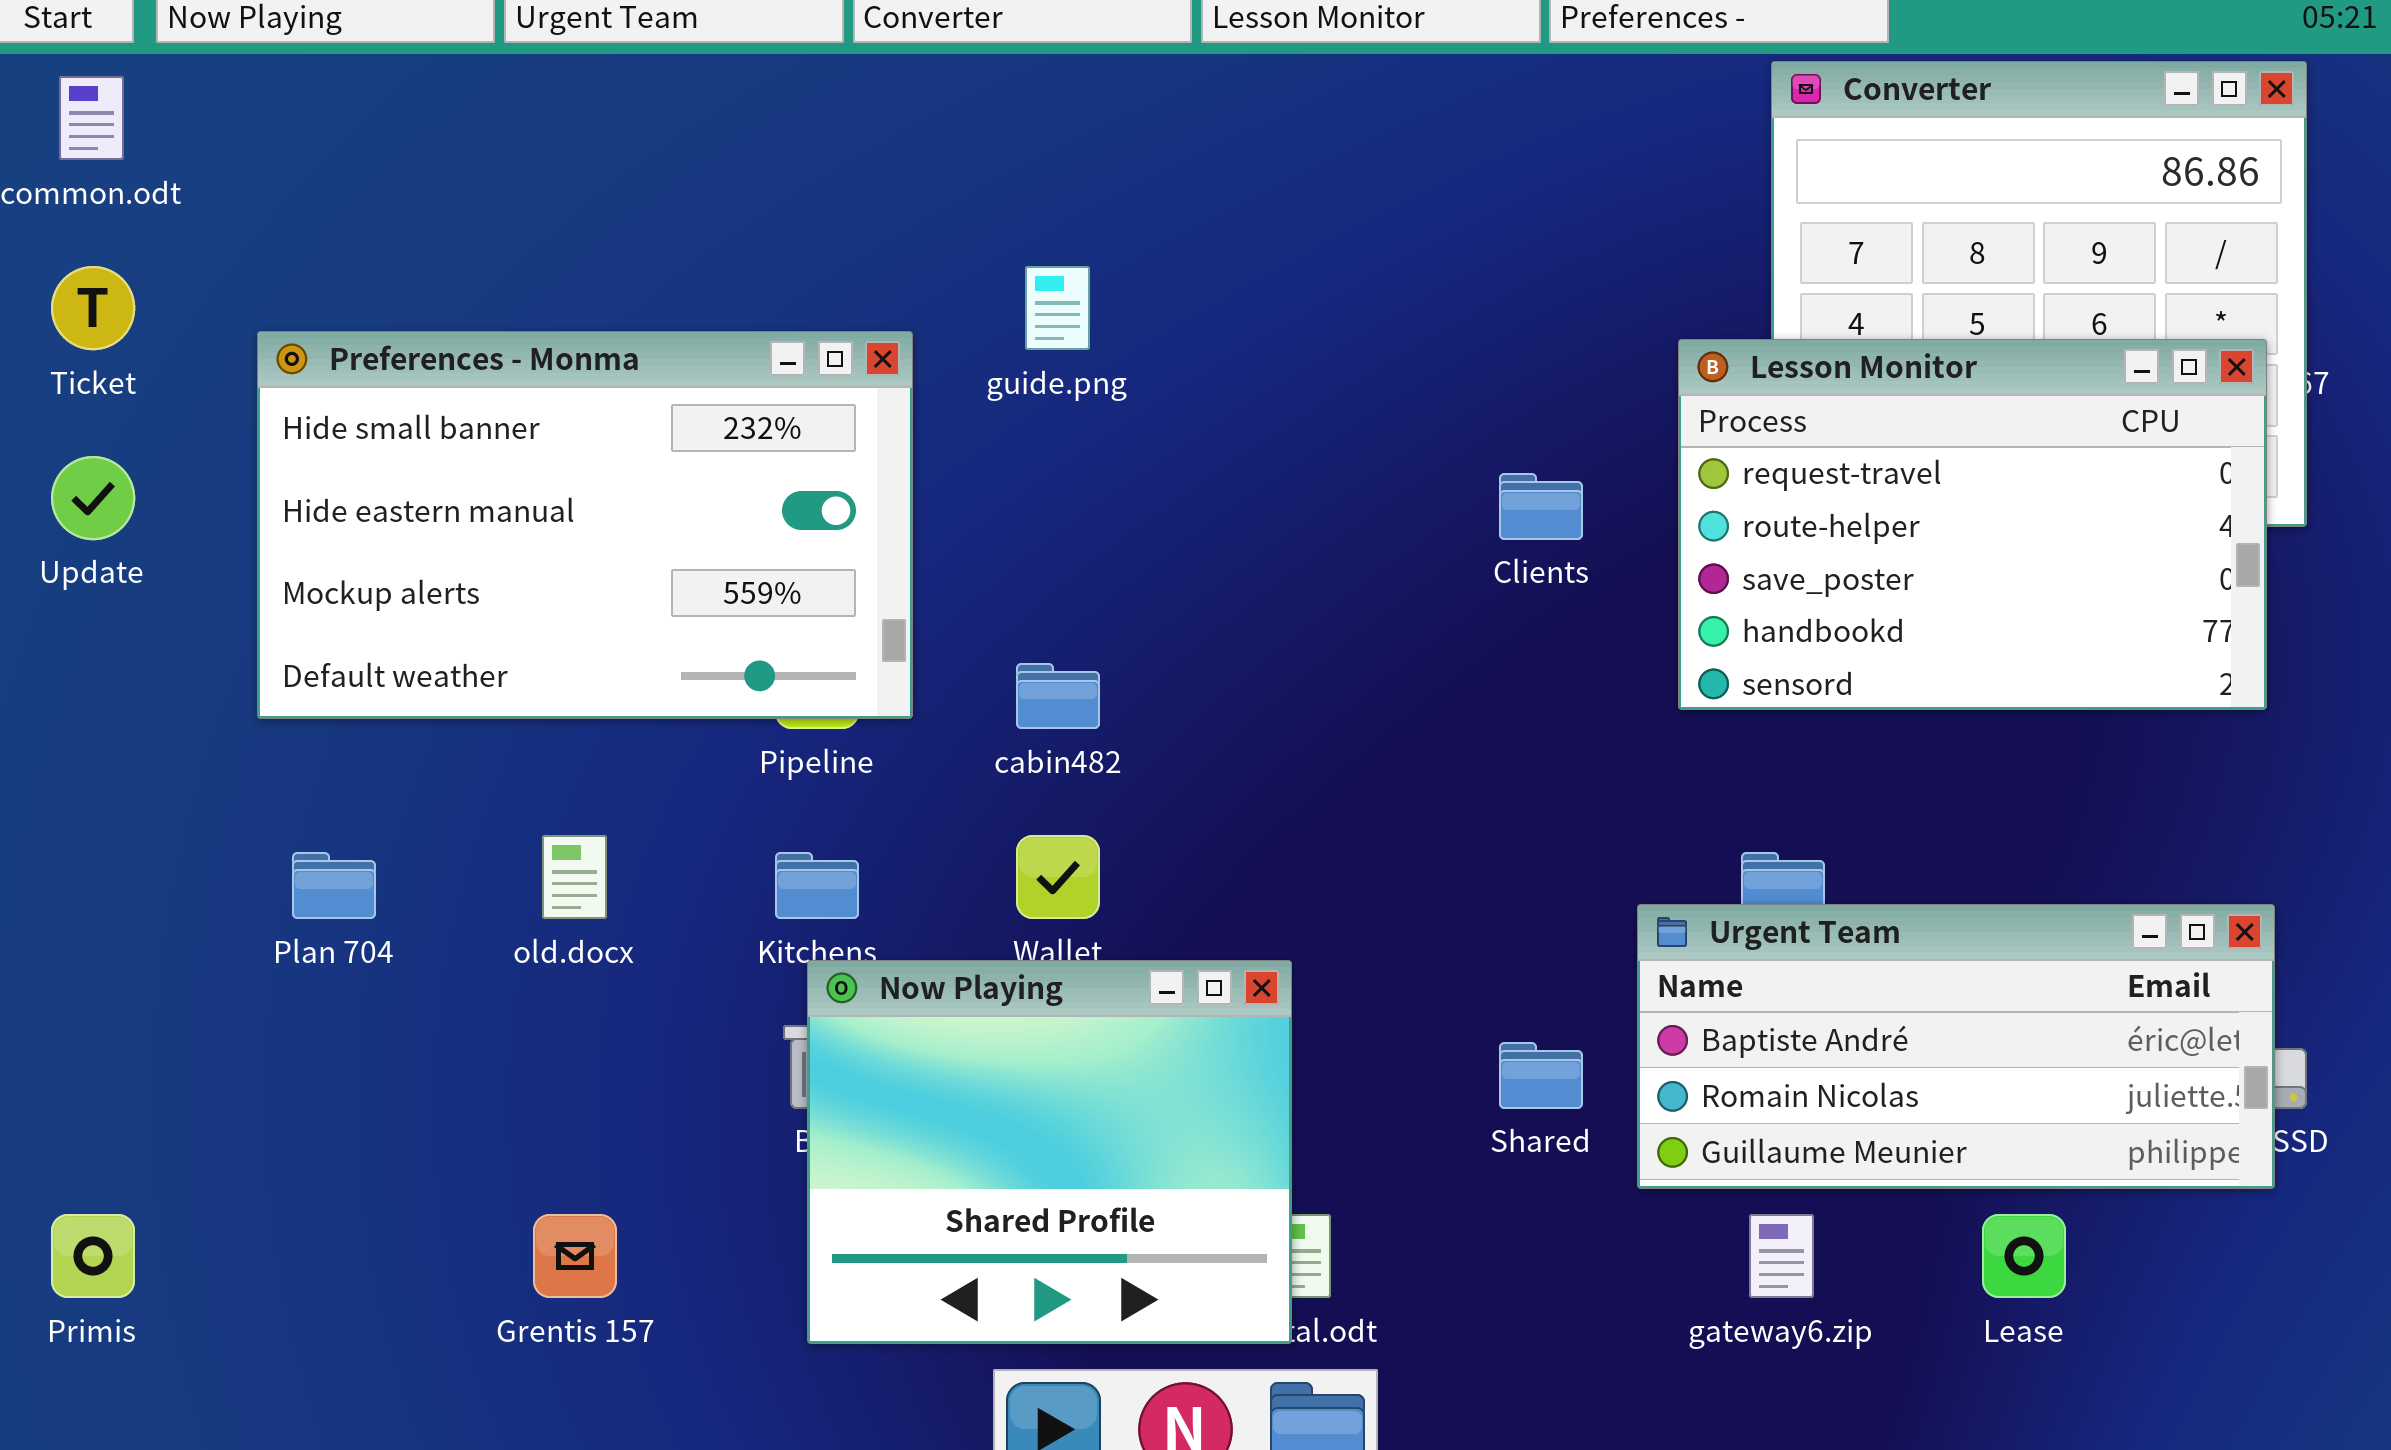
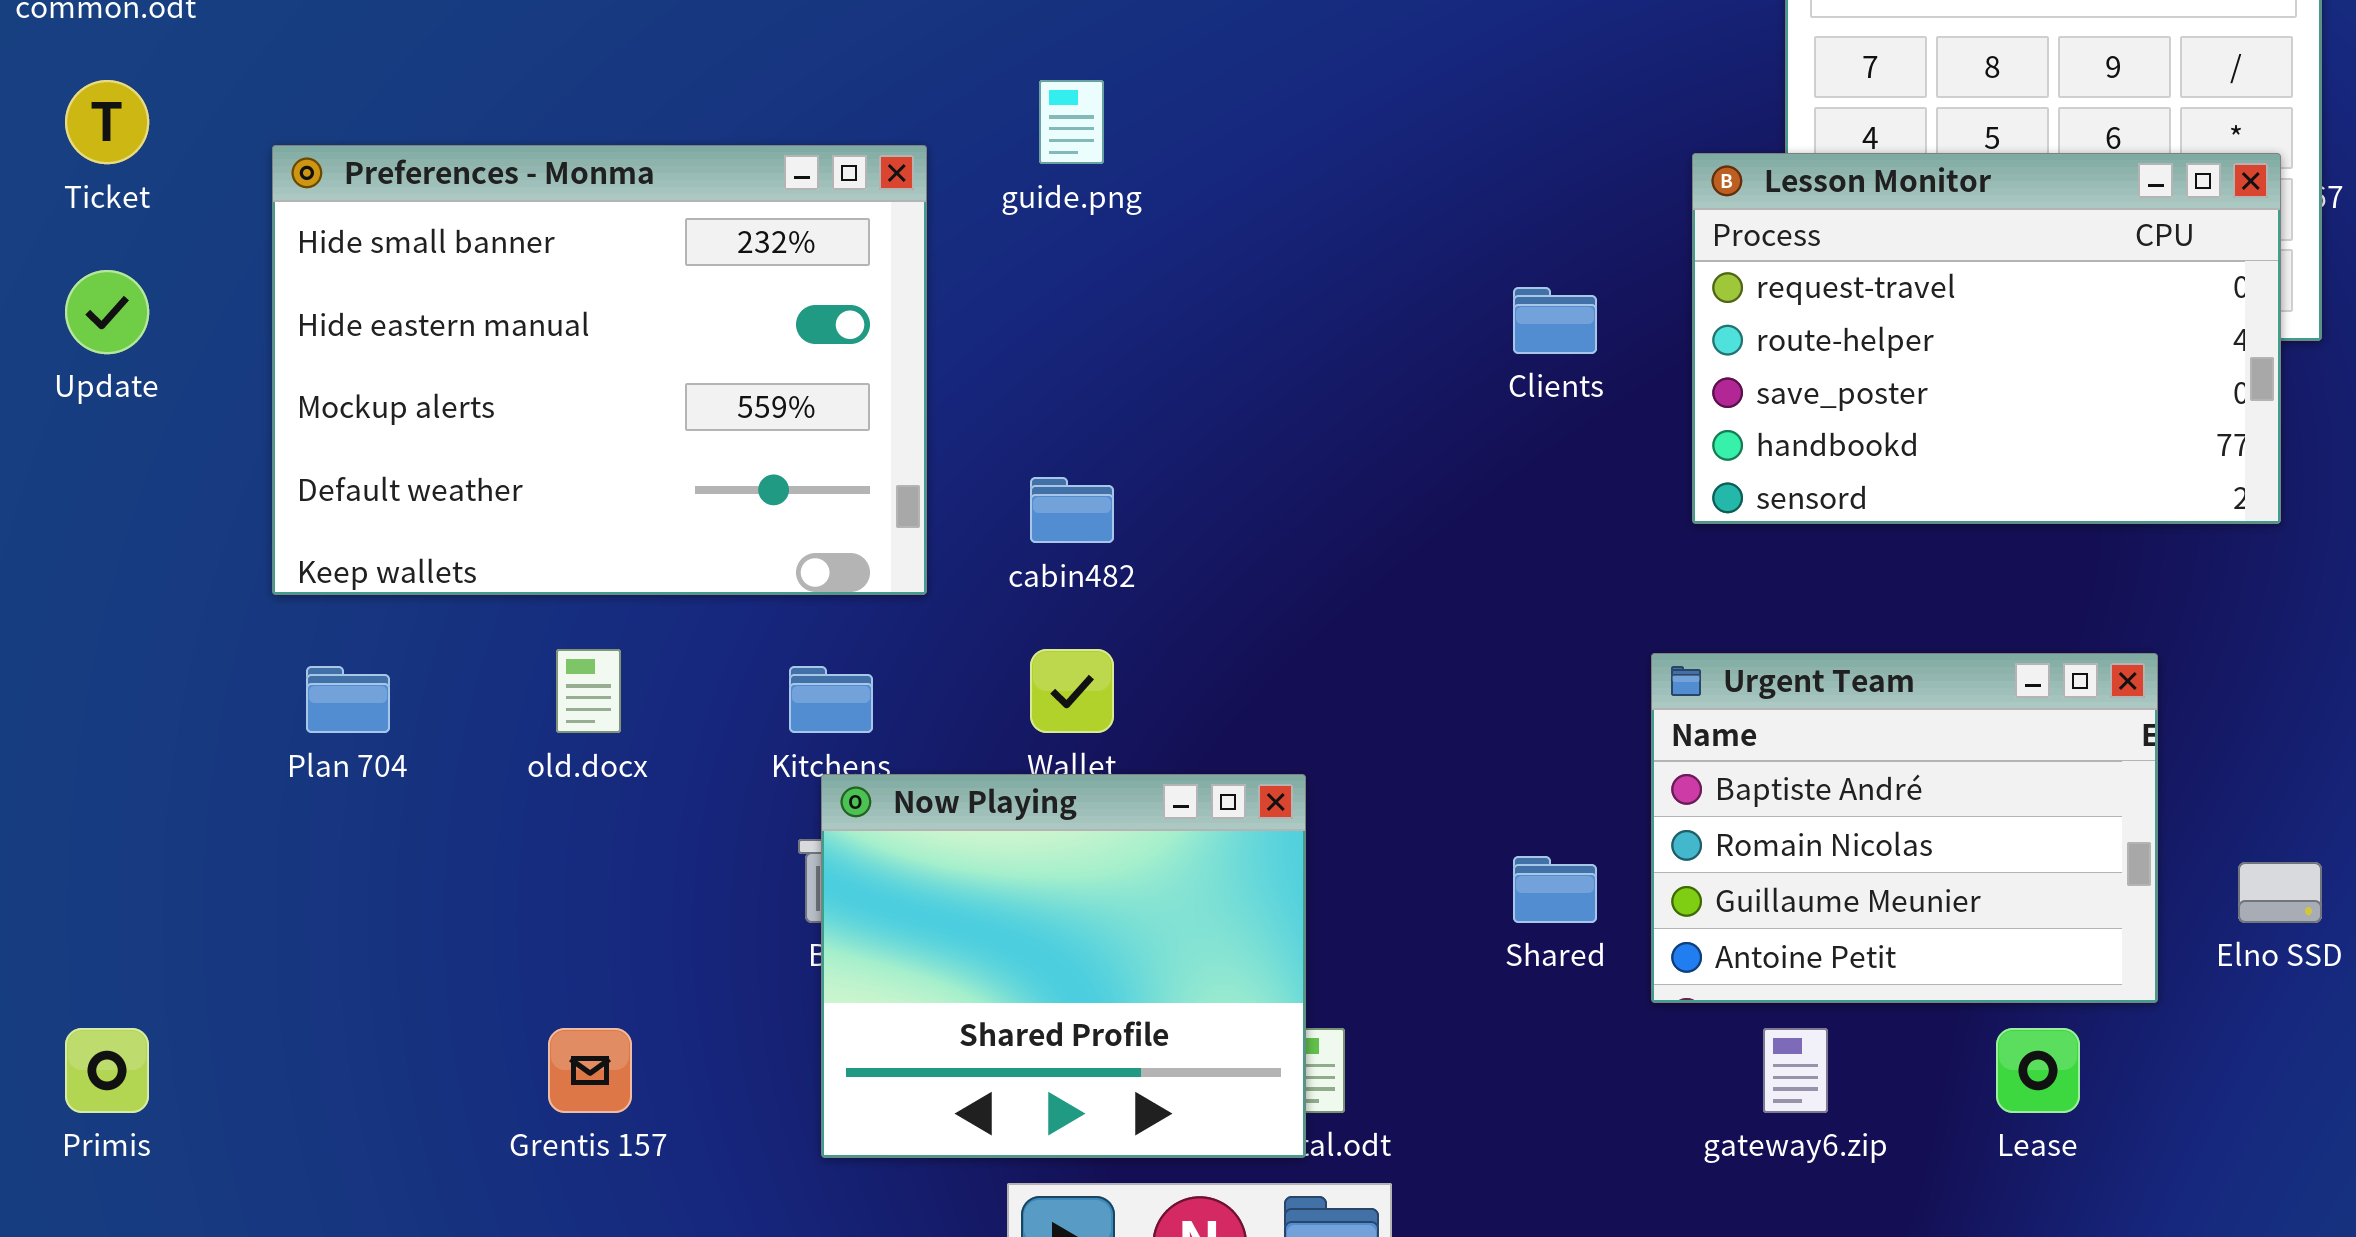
Preferences - Monma: [257,331,913,719] -> [272,145,927,595], resized
Urgent Team: [1637,904,2275,1189] -> [1651,653,2158,1003], resized

